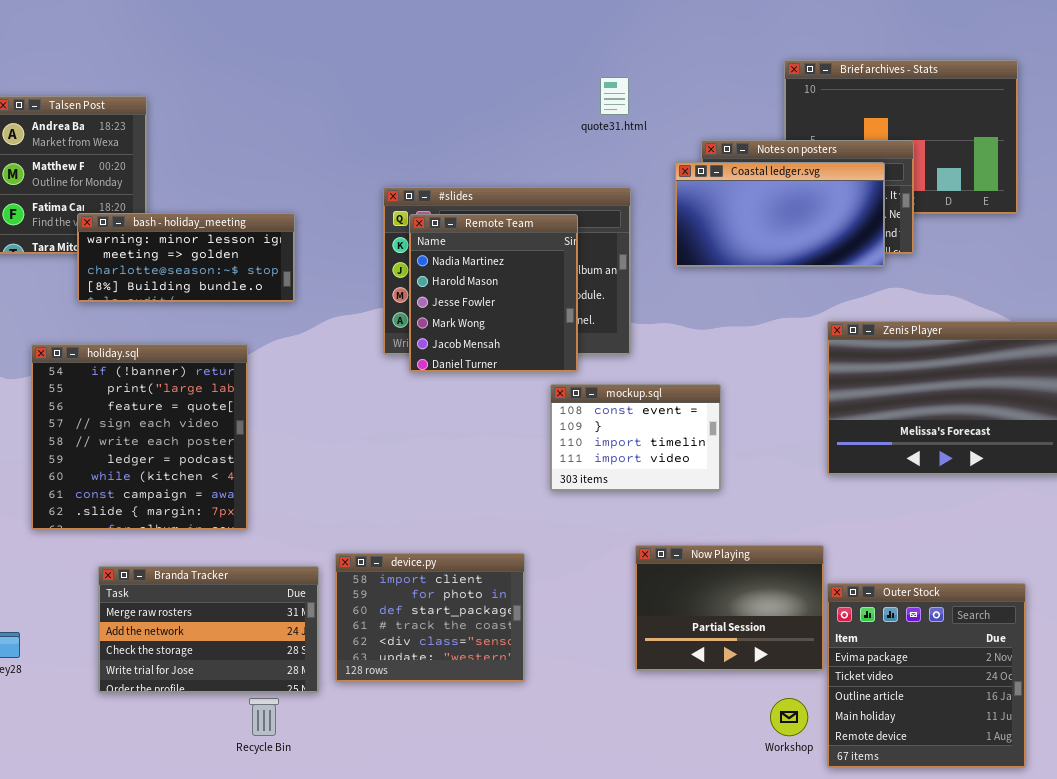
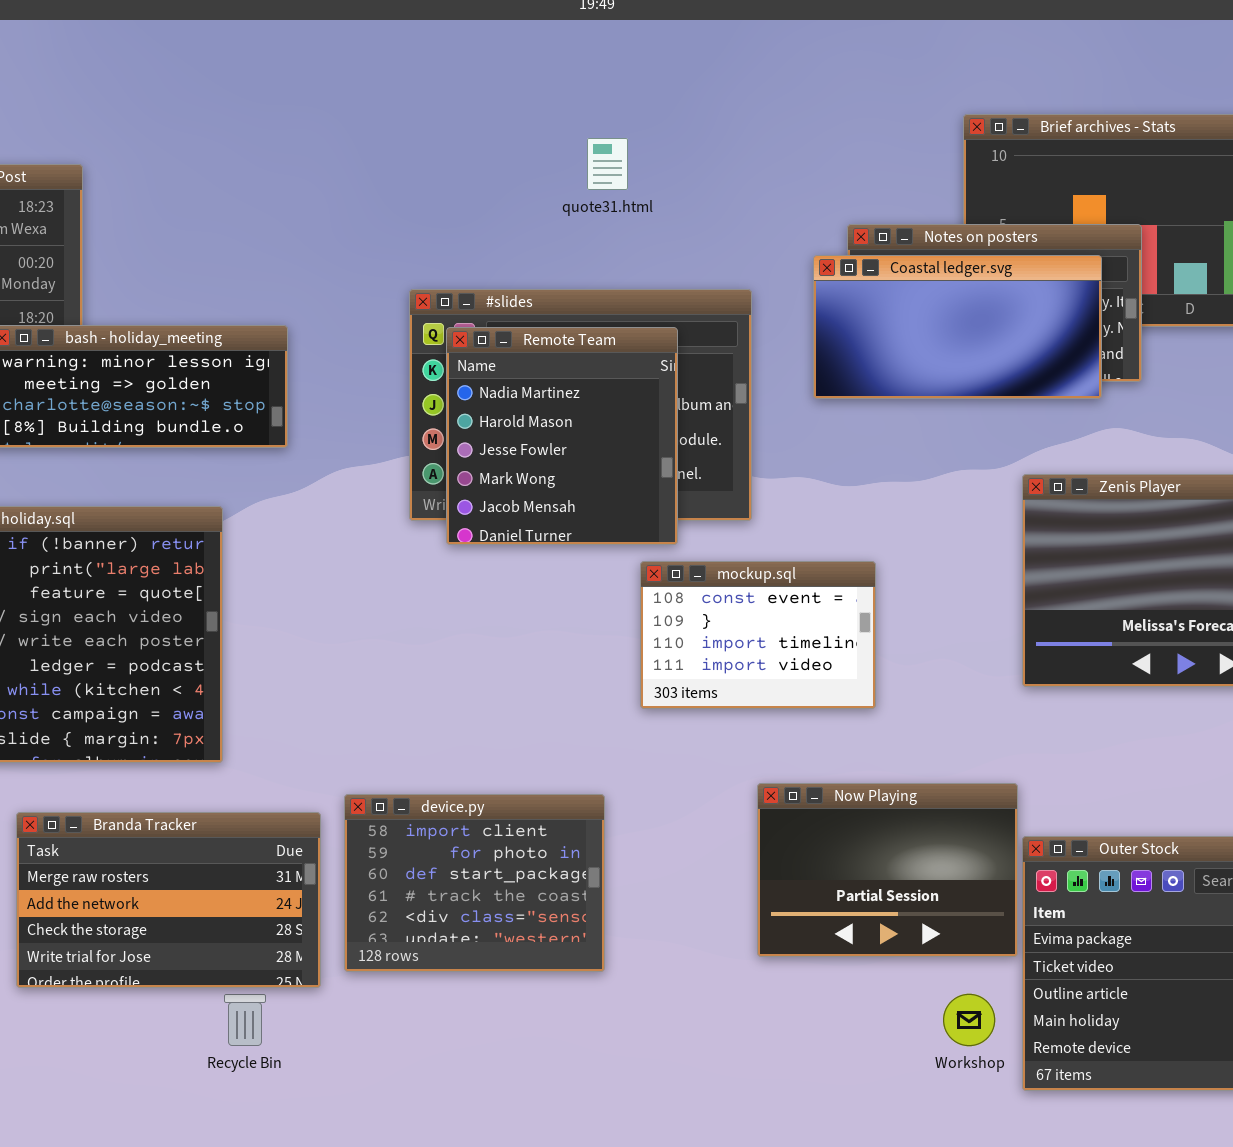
quote31.html: [600,77,629,115] -> [587,138,628,190], moved

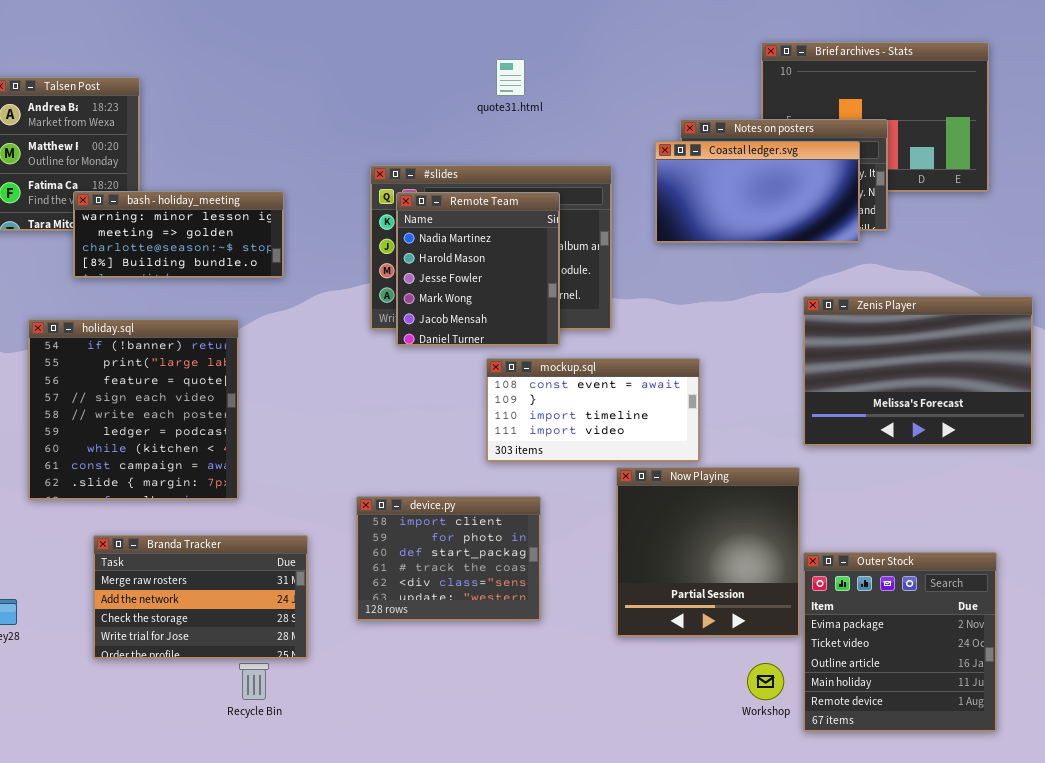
mockup.sql: [640,561,876,709] -> [486,358,700,462], resized
Now Playing: [757,783,1018,957] -> [616,467,800,637], resized
device.py: [344,794,605,972] -> [356,496,541,621], moved

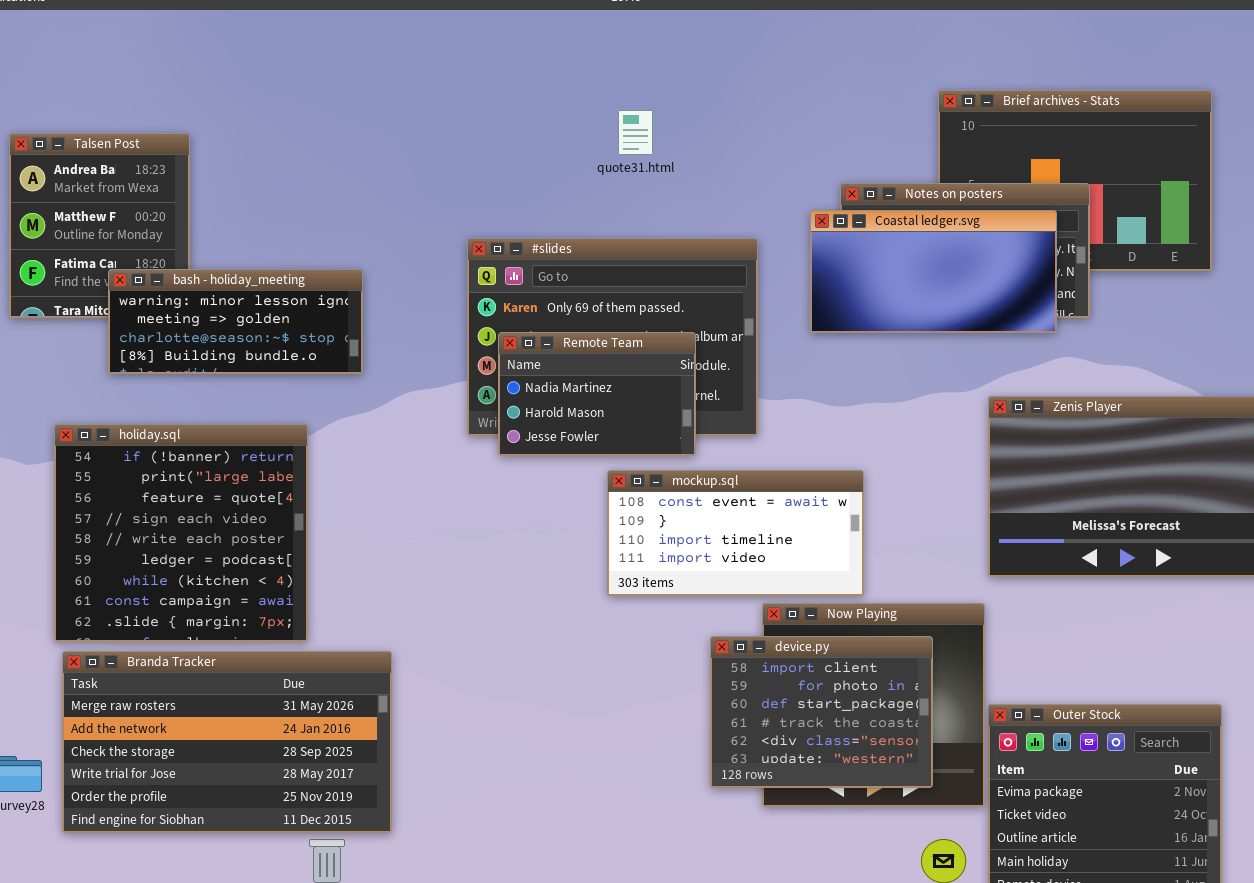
Remote Team: [396,192,560,346] -> [498,332,696,456], resized
device.py: [356,496,541,621] -> [710,636,933,788], moved
Branda Tracker: [93,535,308,659] -> [62,651,392,833], resized

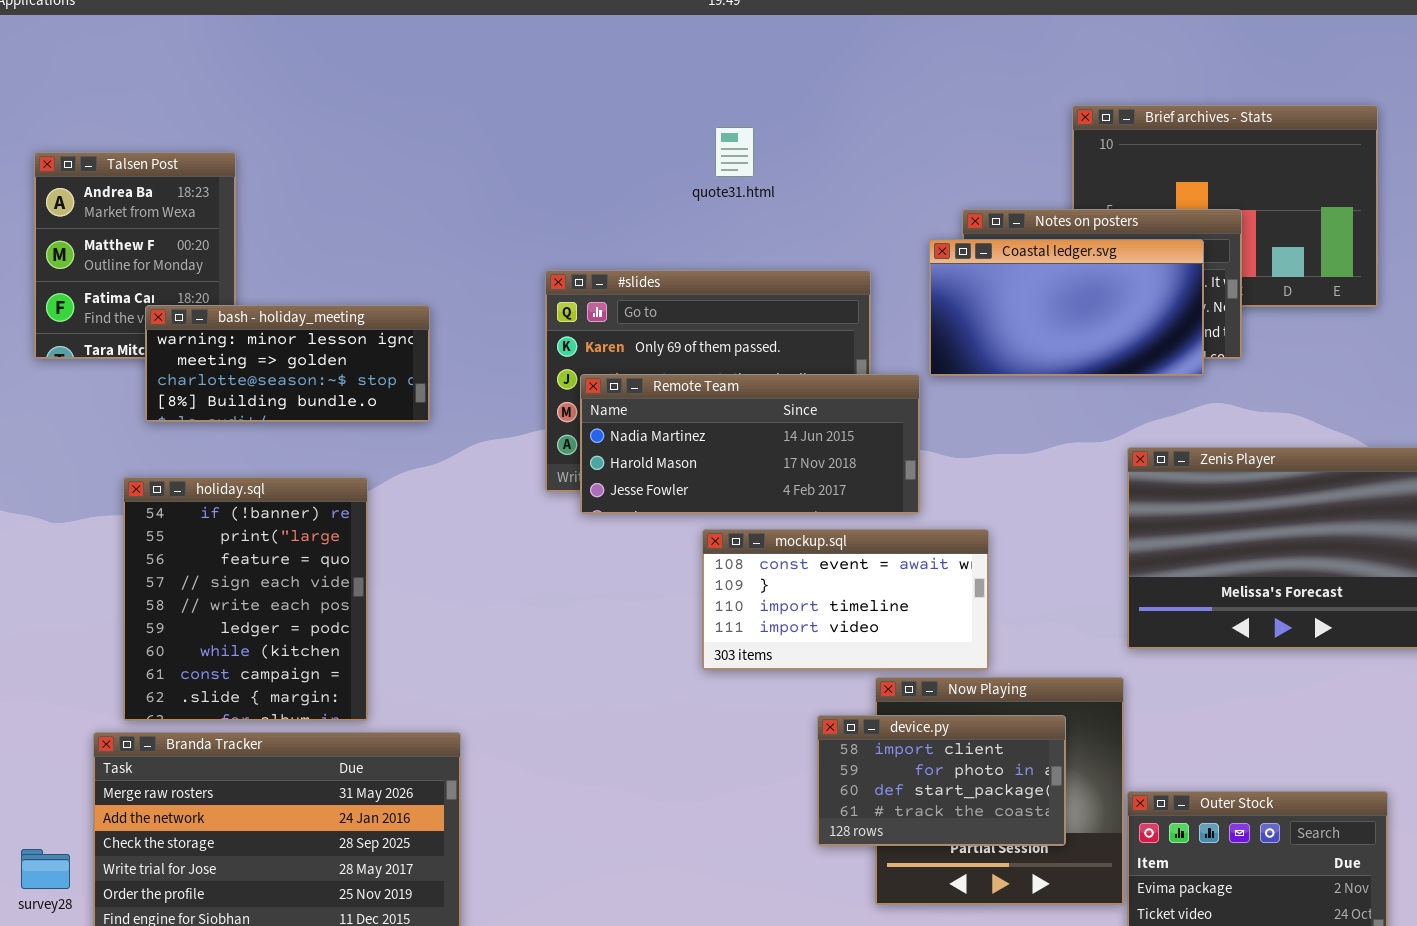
Remote Team: [498,332,696,456] -> [580,374,920,514], resized
holiday.sql: [54,424,308,642] -> [123,477,368,721], resized
device.py: [710,636,933,788] -> [817,715,1066,846], resized

